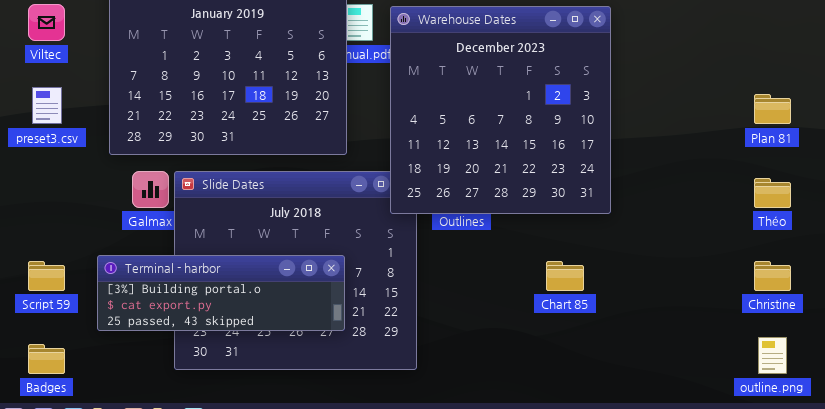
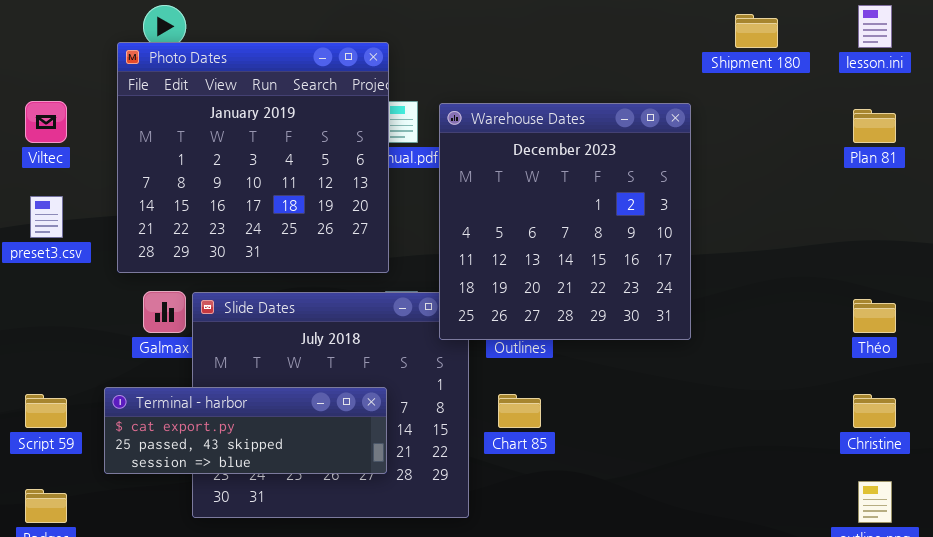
Plan 81: [754,94,791,124] -> [853,109,896,143], moved
Terminal - harbor: [97,255,345,331] -> [104,387,387,474], scrolled down 1 row
Chart 85: [546,261,584,291] -> [498,394,541,428], moved

